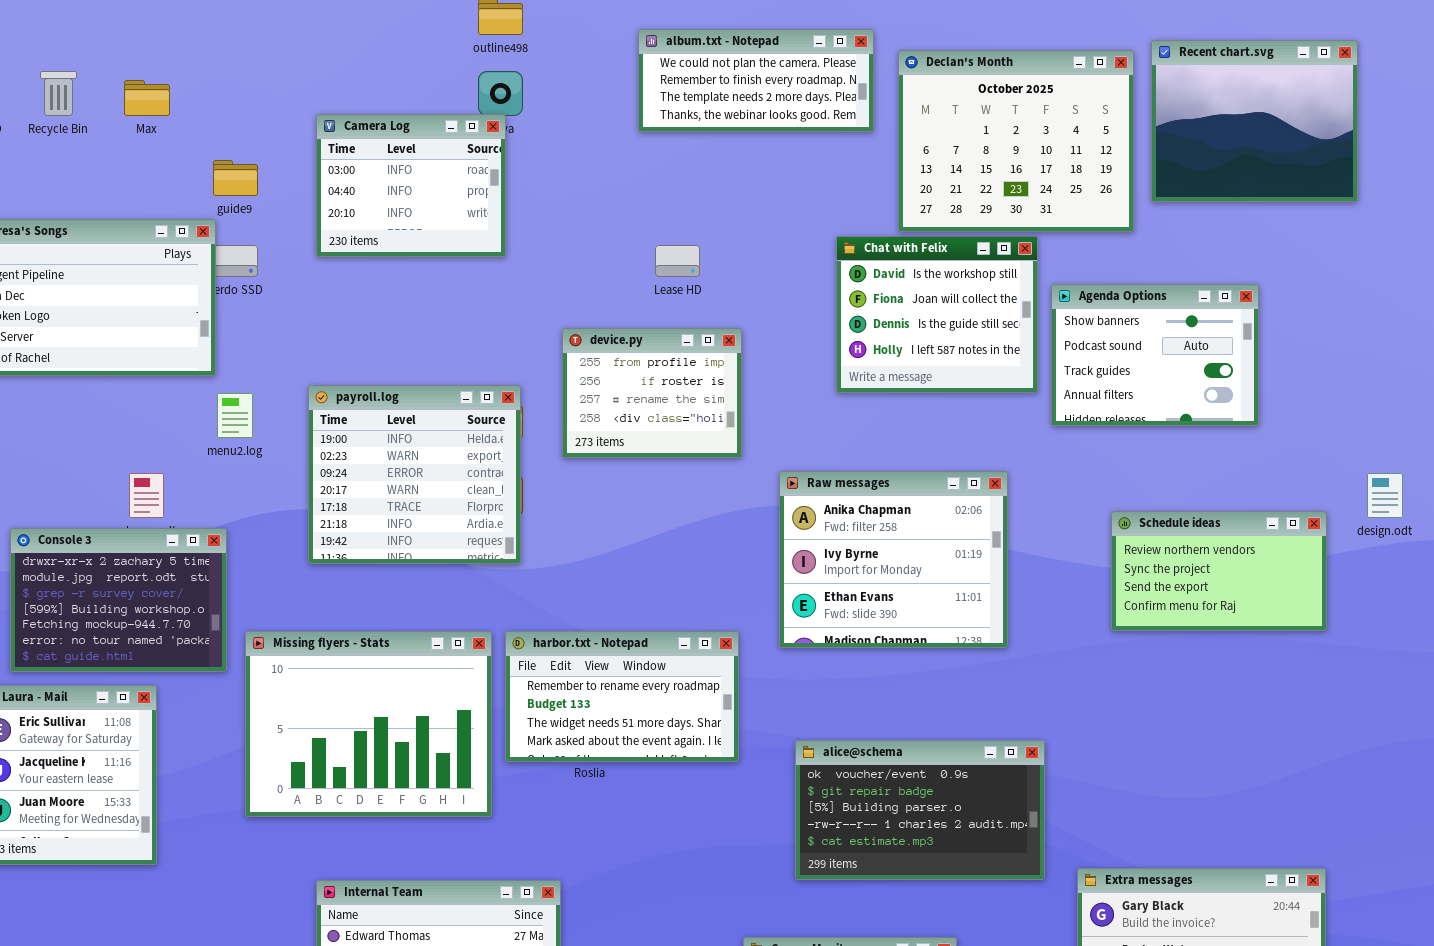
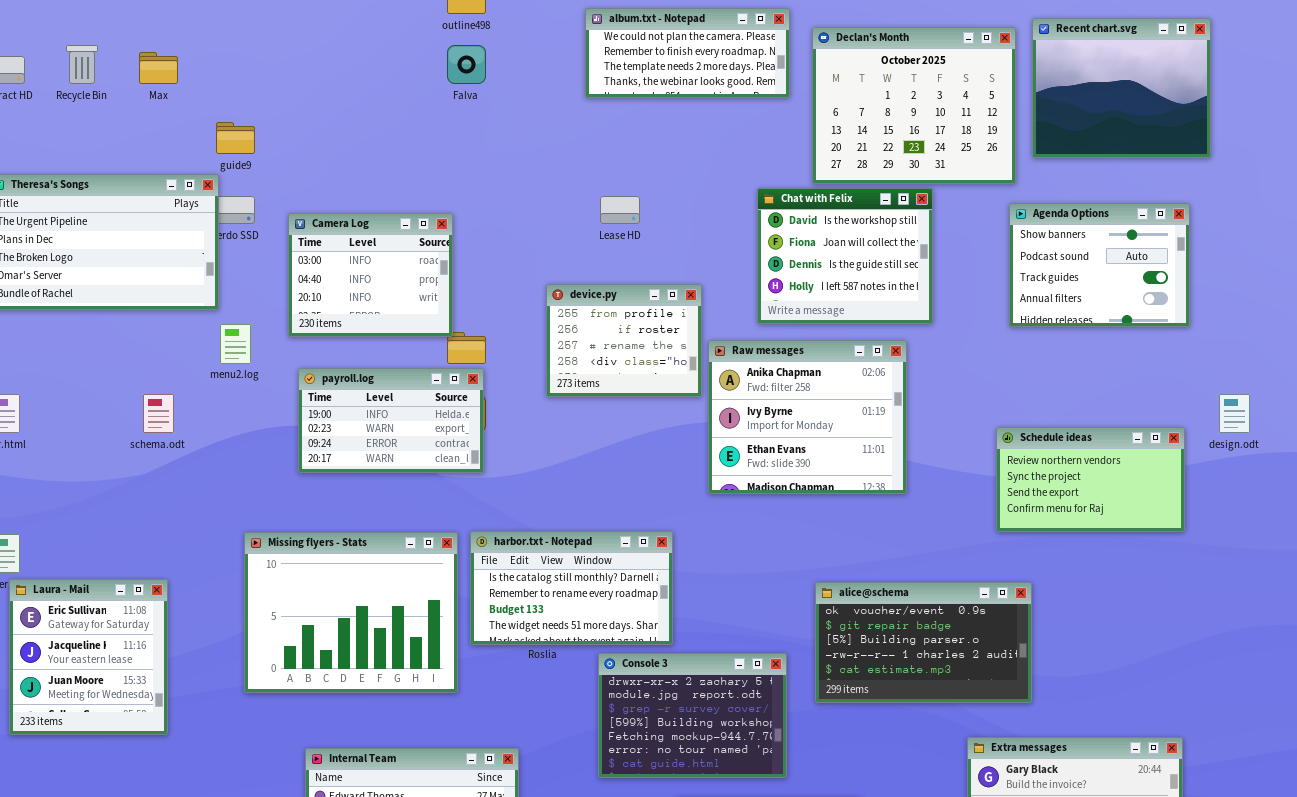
Camera Log: [316,114,506,257] -> [288,213,453,337], moved
Agenda Options: [1051,284,1259,426] -> [1009,203,1190,327], moved
device.py: [562,328,742,458] -> [546,284,702,397], moved
payroll.log: [308,385,521,564] -> [298,368,484,473], resized
Raw messages: [779,471,1008,648] -> [708,340,907,494], moved
Console 3: [10,528,227,672] -> [598,653,787,778], moved
harbor.txt - Notepad: [505,631,739,762] -> [470,531,673,645], scrolled up 1 row
alice@schema: [795,740,1045,880] -> [815,582,1032,703], moved

